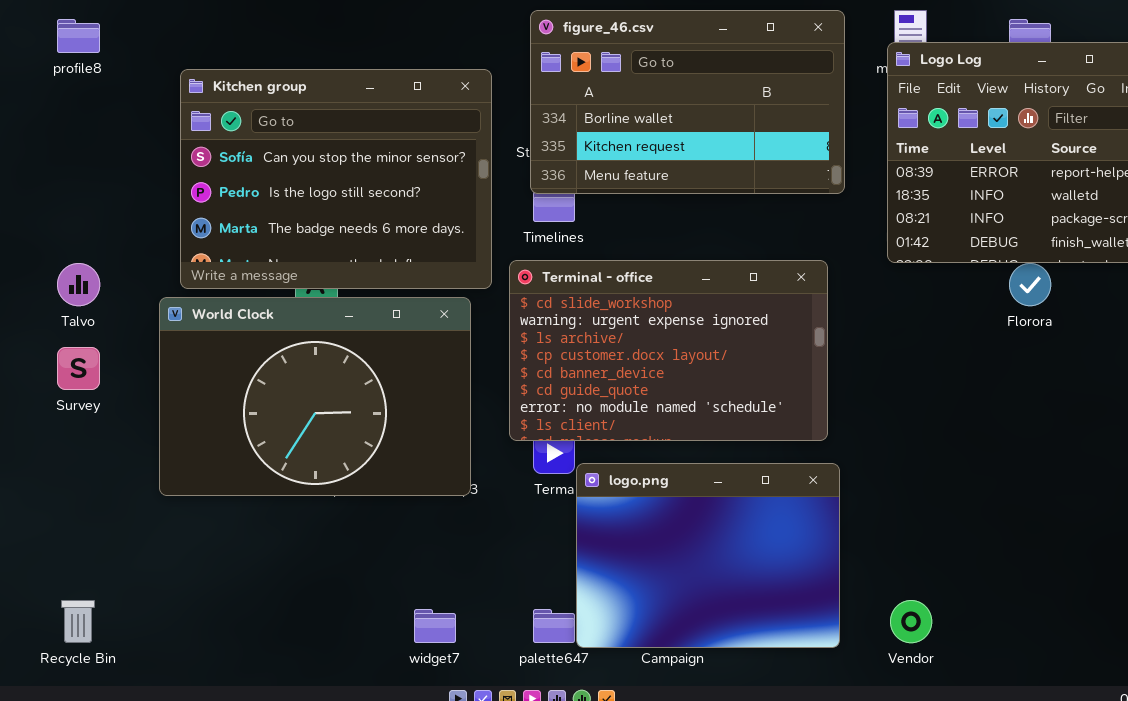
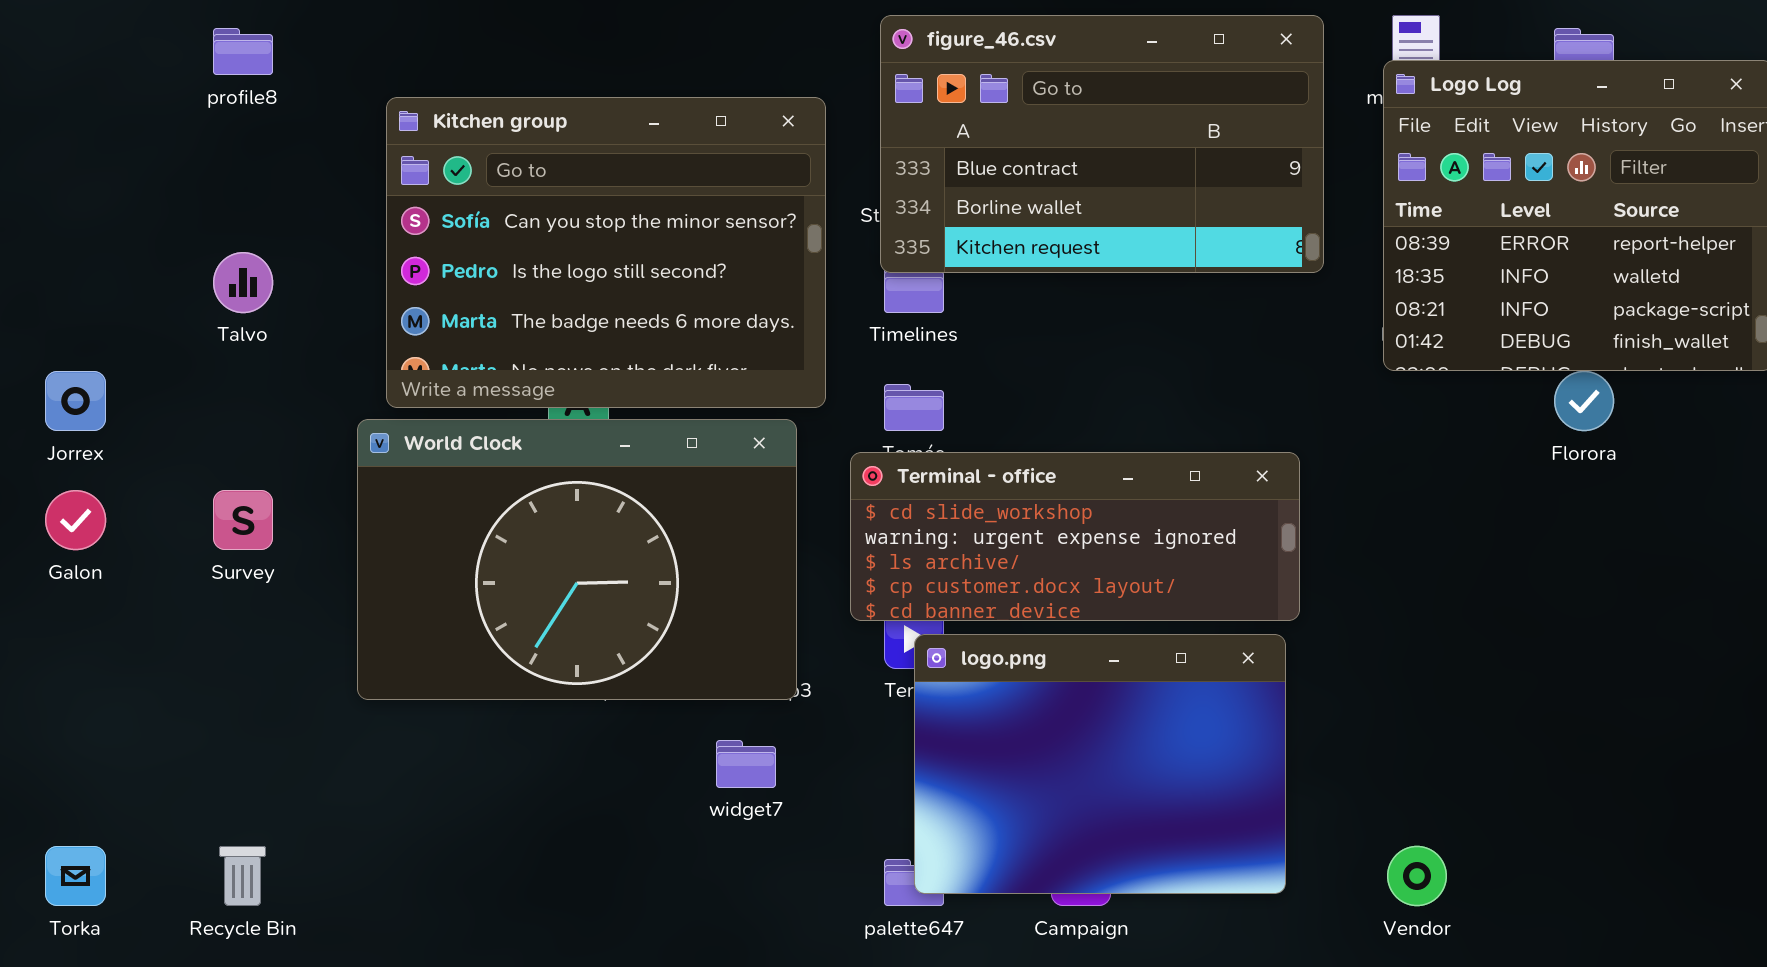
figure_46.csv: [530,10,845,194] -> [880,15,1324,273], scrolled up 1 row
Terminal - office: [509,260,828,441] -> [850,452,1300,621], resized
Talvo: [57,263,100,306] -> [213,252,273,313], moved
logo.png: [576,463,840,648] -> [914,634,1286,894], moved
widget7: [414,609,456,643] -> [716,740,776,788], moved

